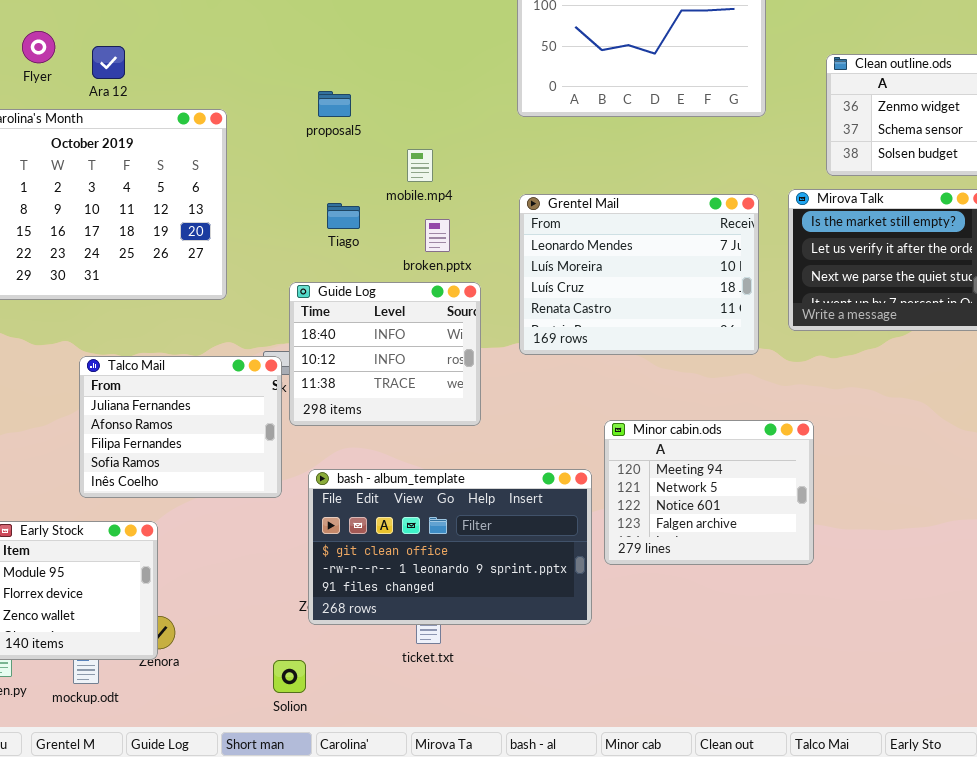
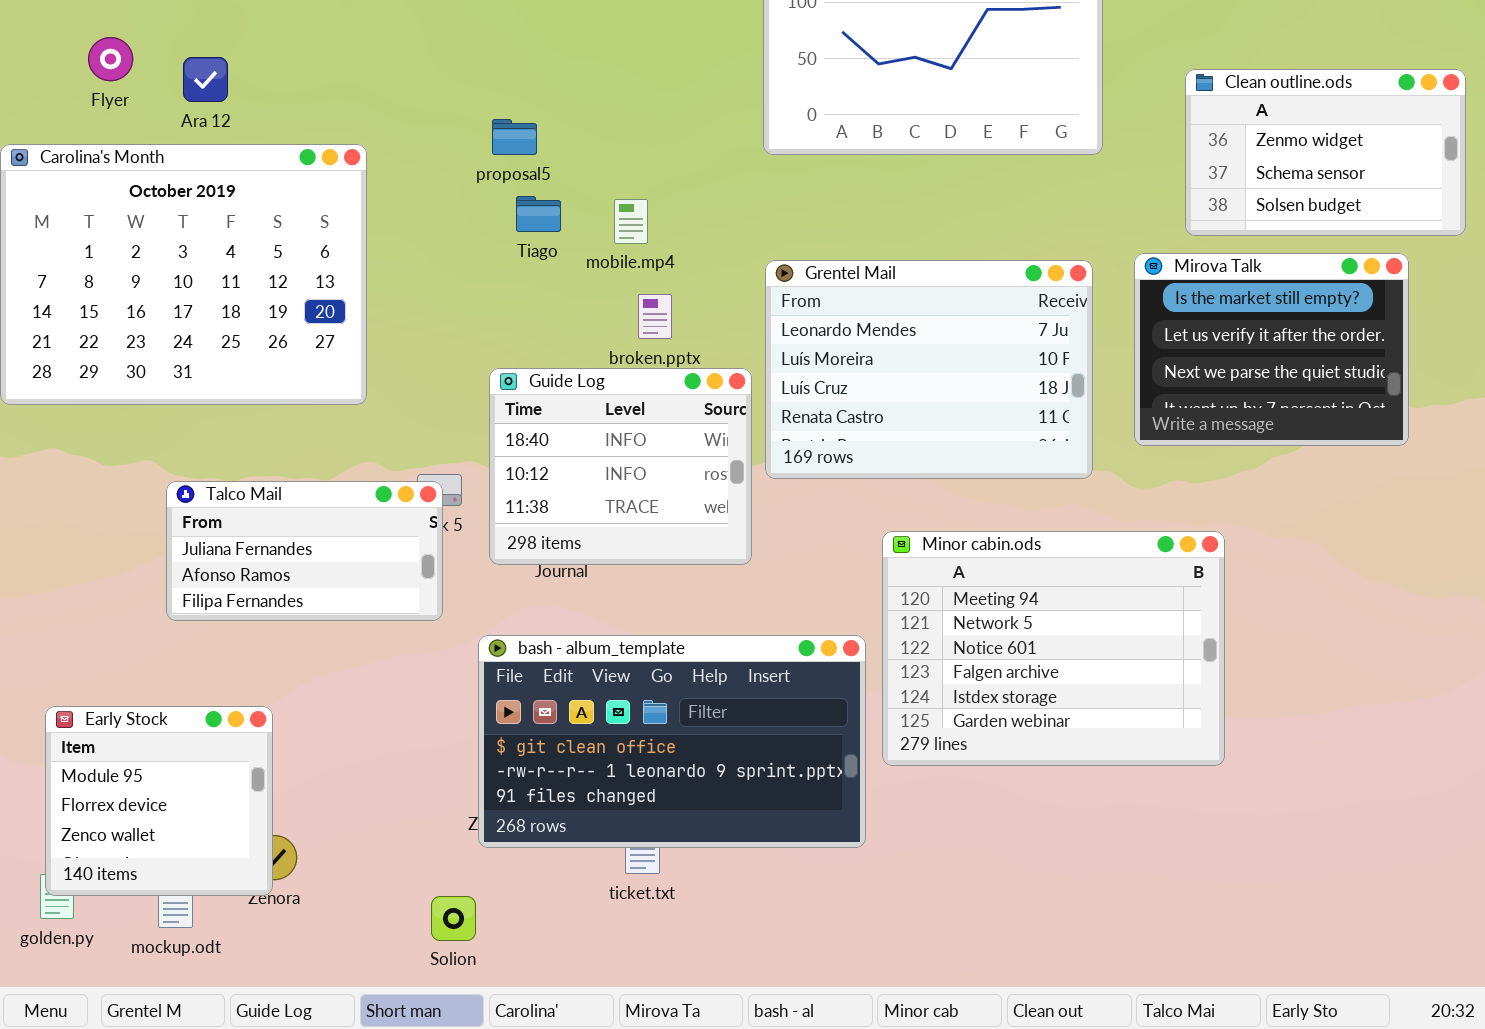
Tiago: [327,203,360,229] -> [516,196,561,232], moved
Guide Log: [289,282,481,426] -> [489,368,752,565], moved
Talco Mail: [79,356,282,498] -> [166,481,443,621], resized
Minor cabin.ods: [604,420,814,565] -> [882,531,1225,766], resized

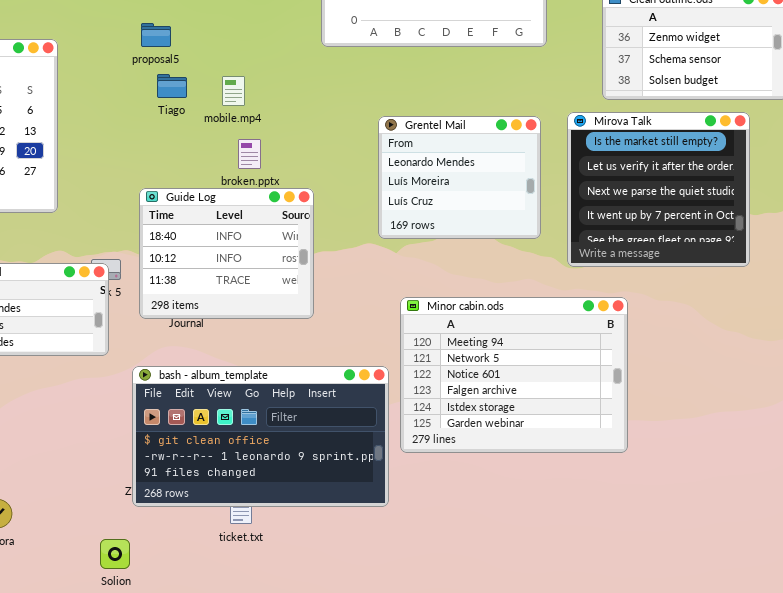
Mirova Talk: [1134,253,1409,446] -> [567,112,750,267], resized
Grentel Mail: [765,260,1093,479] -> [378,116,541,239], resized

